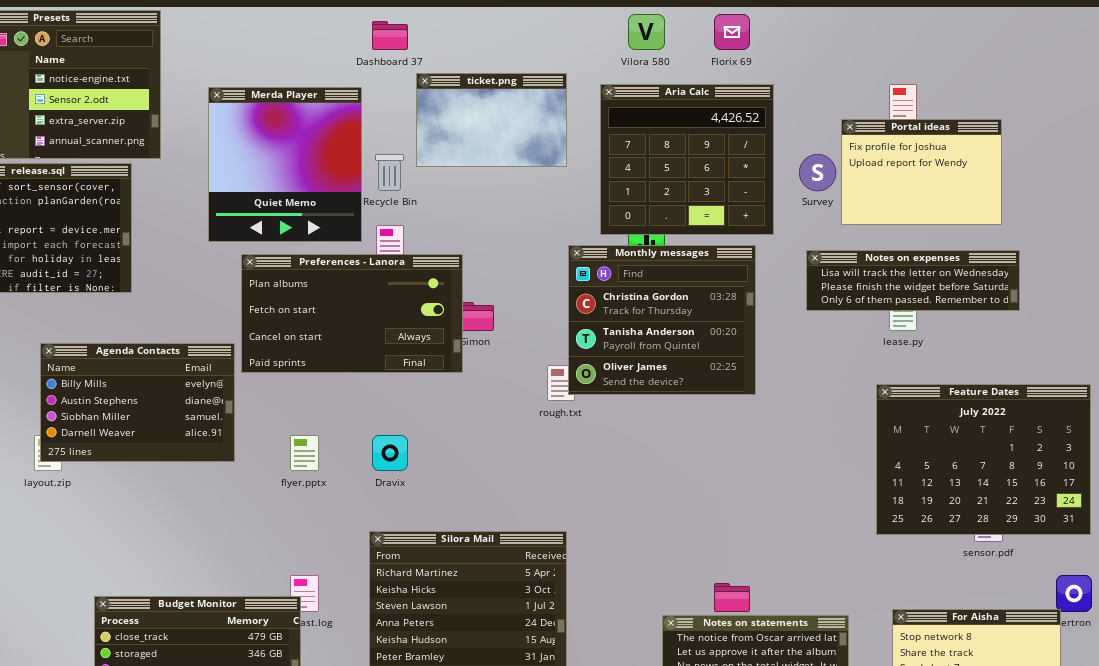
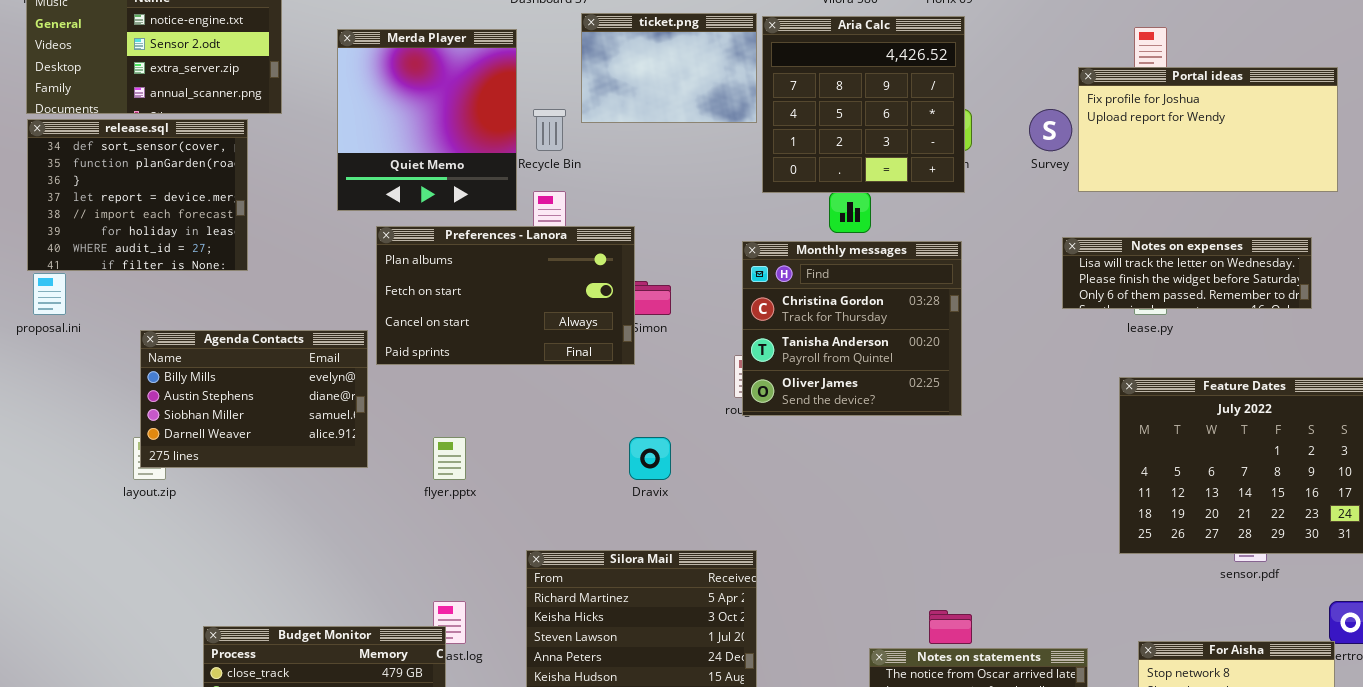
Aria Calc: [600,84,774,235] -> [762,16,965,193], moved
Portal ideas: [841,119,1002,225] -> [1078,67,1338,192], resized
Monthly messages: [568,245,756,395] -> [742,241,962,416], moved
Notes on expenses: [806,250,1020,311] -> [1062,237,1312,309], moved
Dravix: [372,435,408,471] -> [629,437,671,480], moved

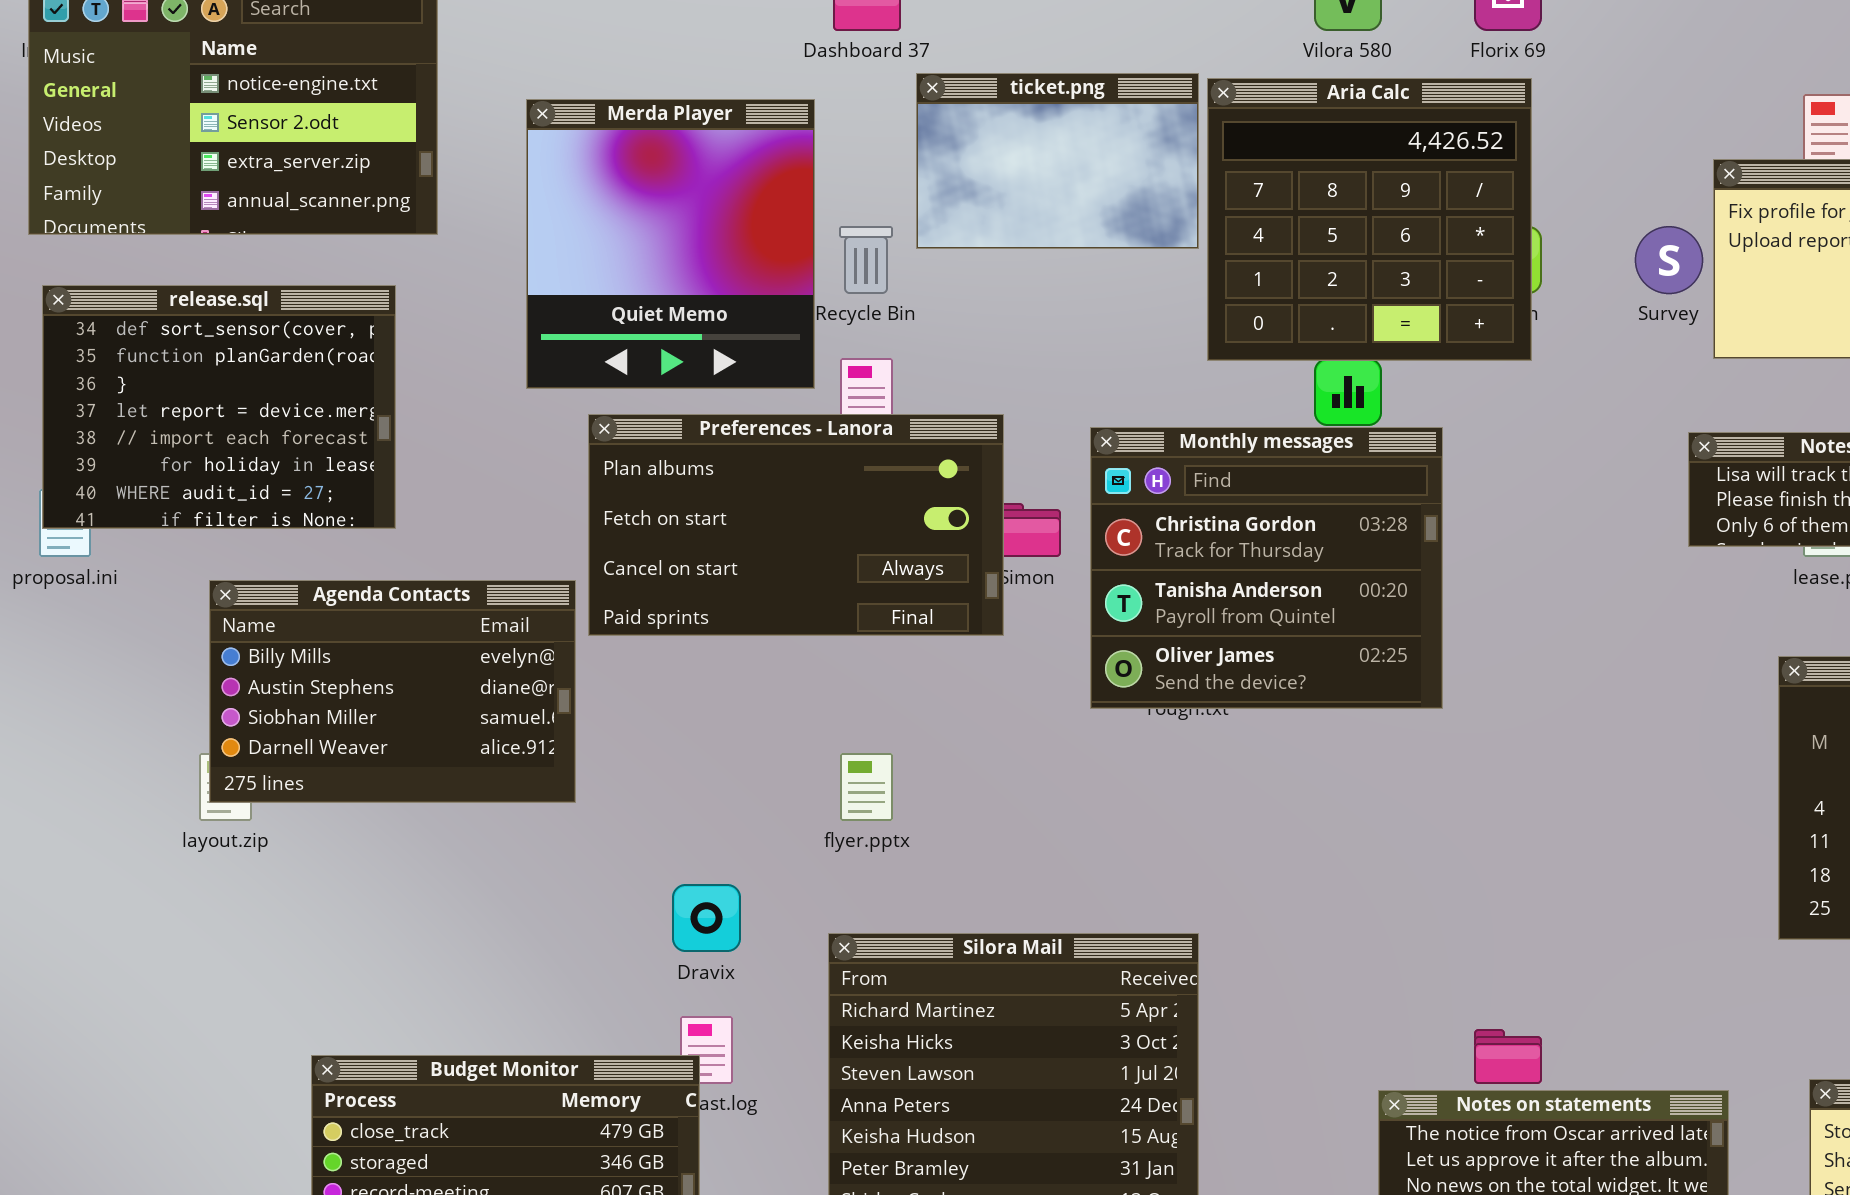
release.sql: [27,119,248,271] -> [42,285,396,529], moved
Monthly messages: [742,241,962,416] -> [1090,427,1443,709], moved
flyer.pptx: [433,437,466,480] -> [840,753,893,821], moved
Dravix: [629,437,671,480] -> [672,884,741,952], moved

